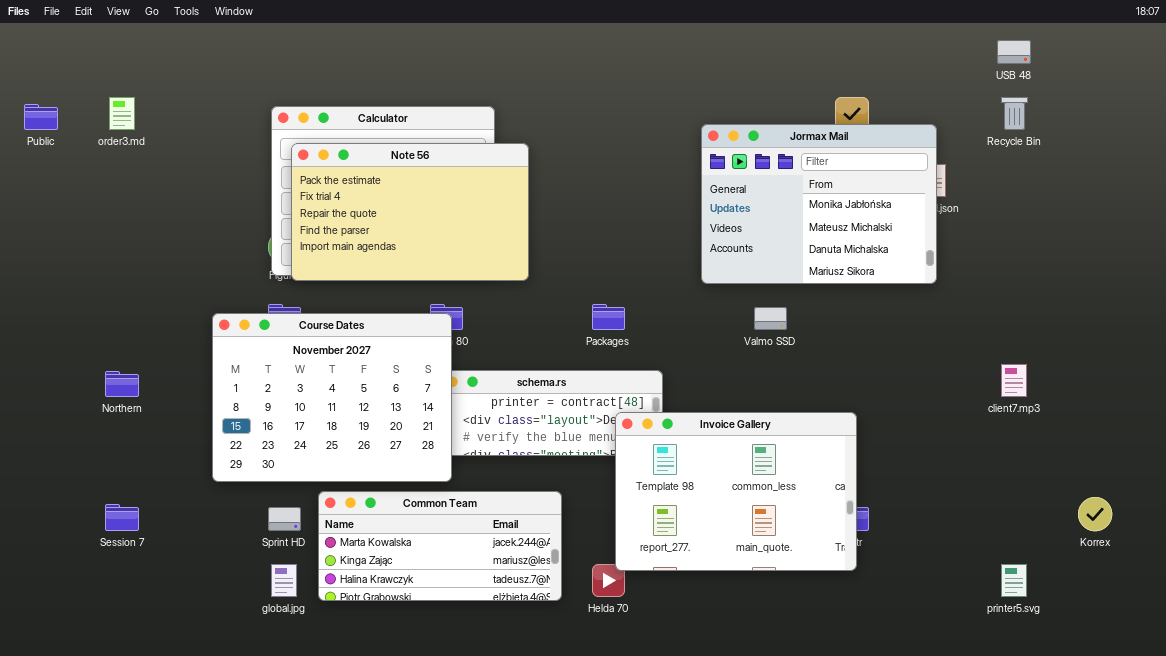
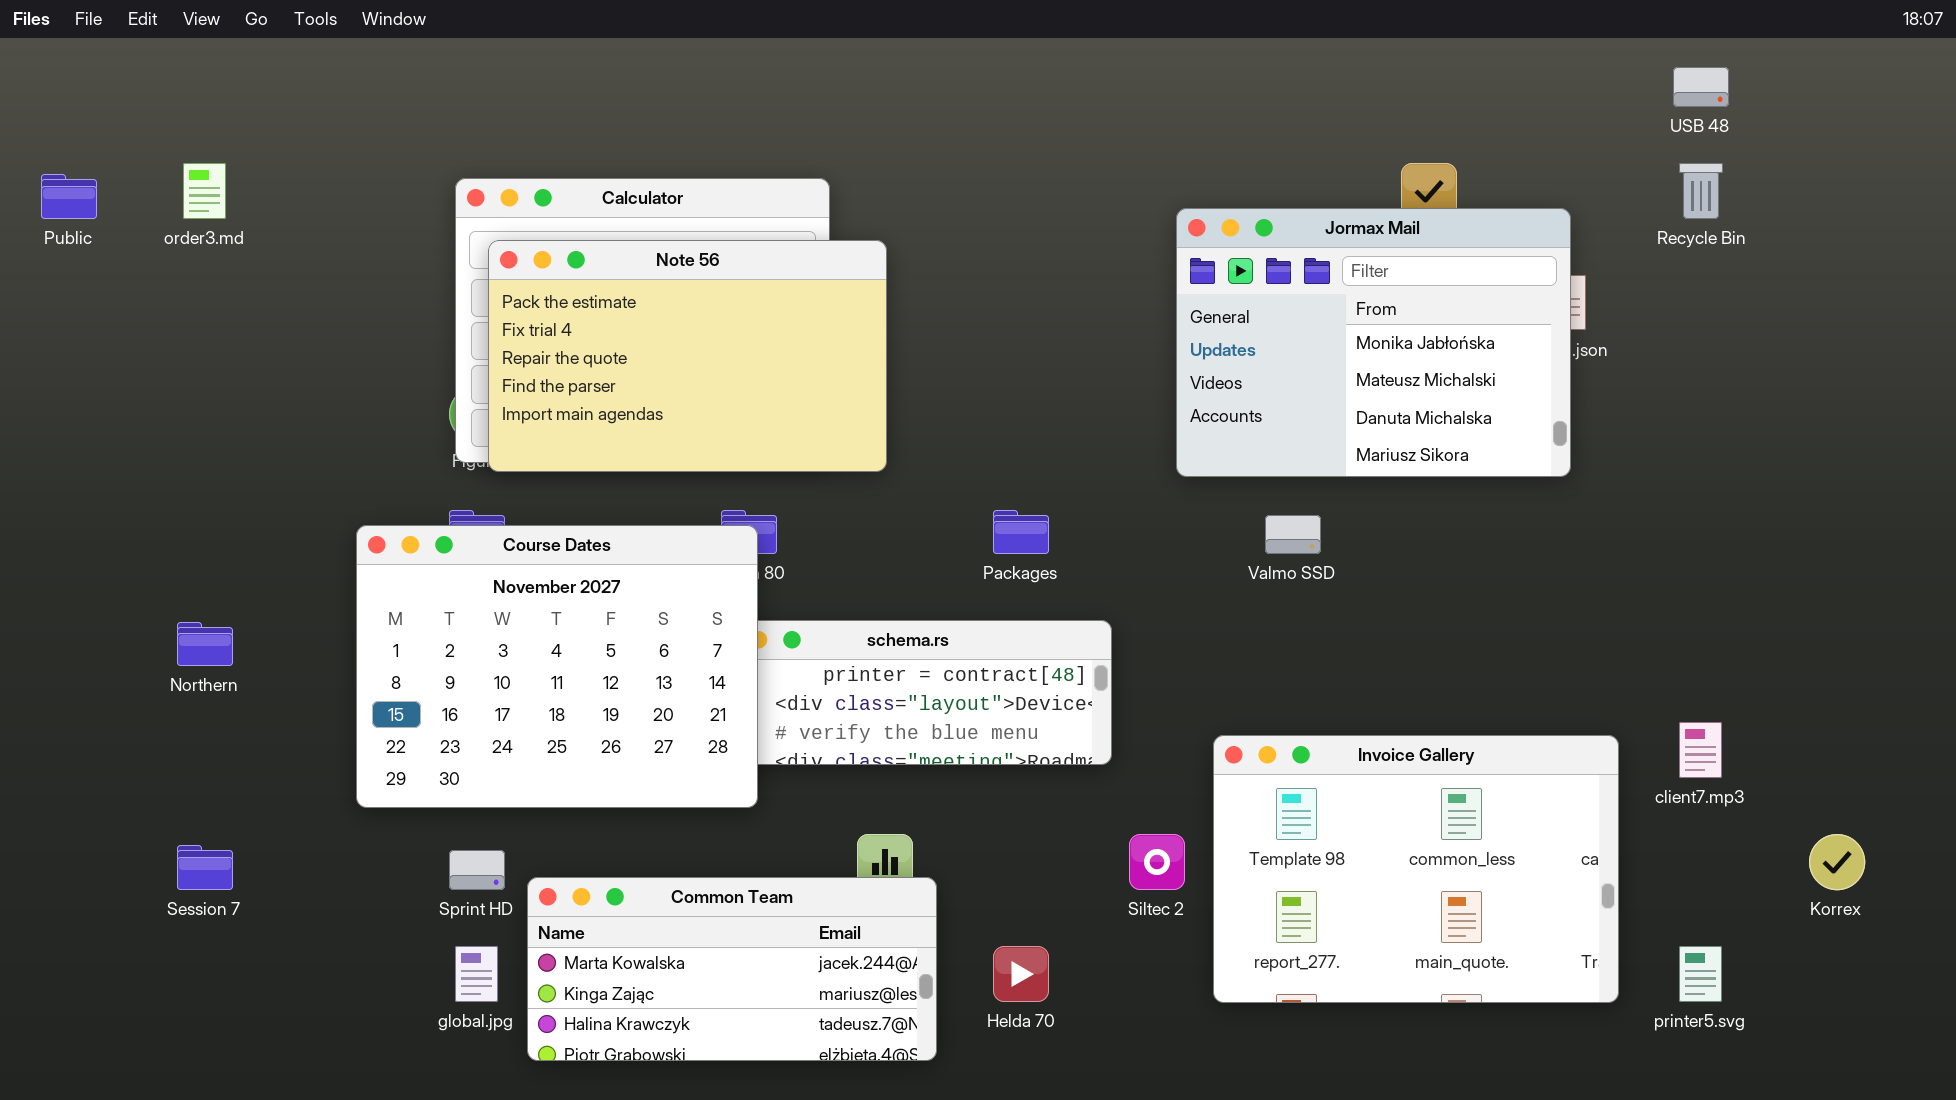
client7.mp3: [1001,364,1027,397] -> [1679,722,1722,778], moved
Invoice Gallery: [615,412,857,571] -> [1213,735,1619,1003], moved
Common Team: [318,491,562,601] -> [527,877,937,1061], moved

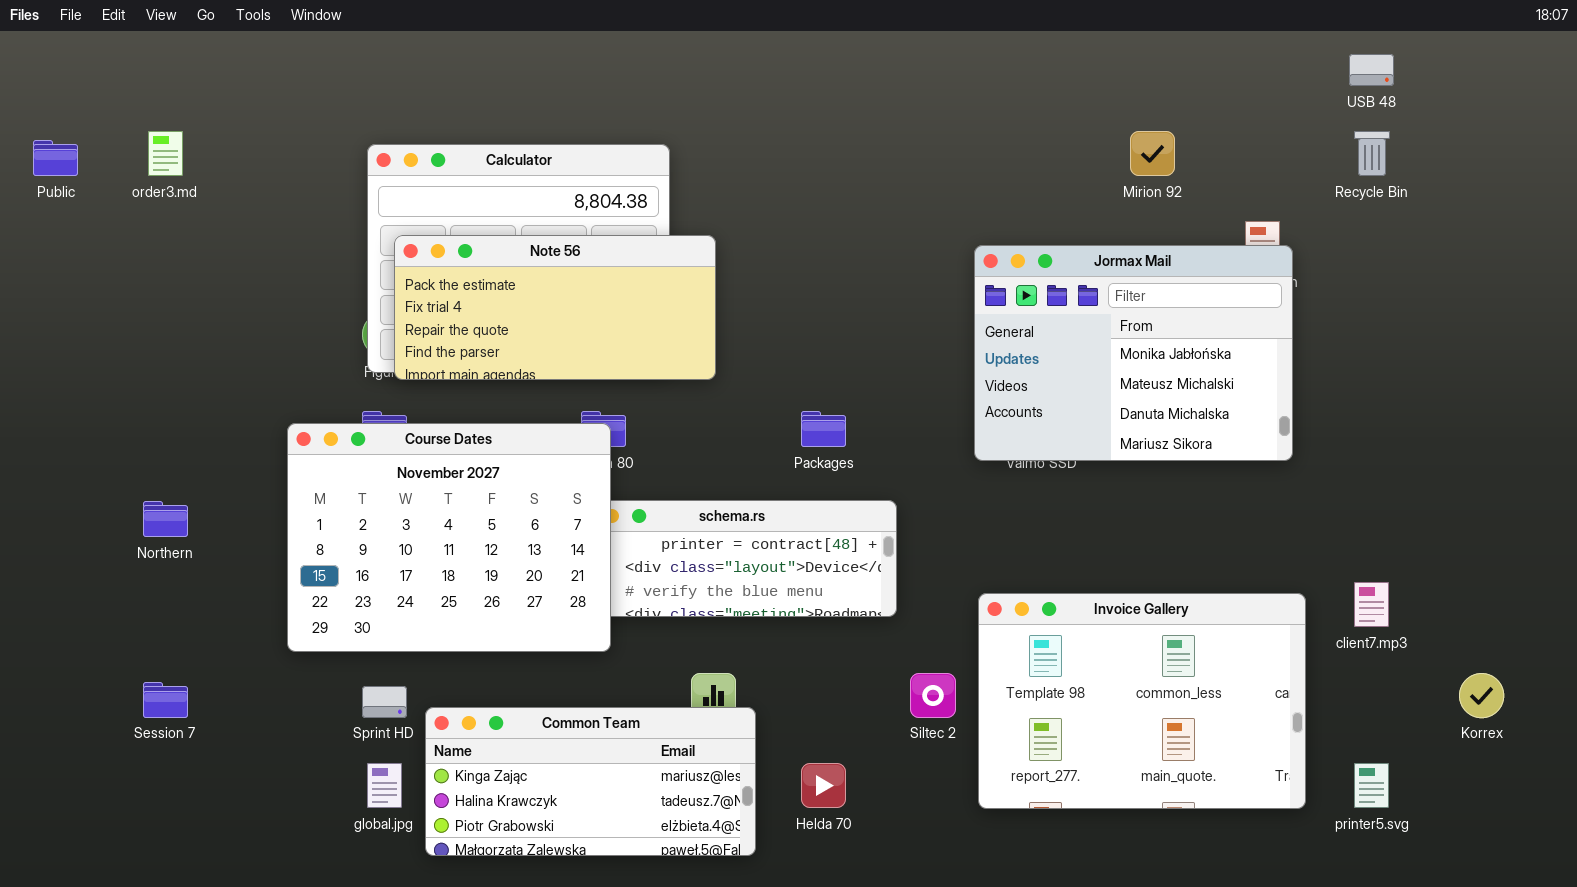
Jormax Mail: [1176,208,1571,477] -> [974,245,1293,461], moved
Note 56: [488,240,887,472] -> [394,235,716,380], resized
Common Team: [527,877,937,1061] -> [425,707,756,856], scrolled down 1 row

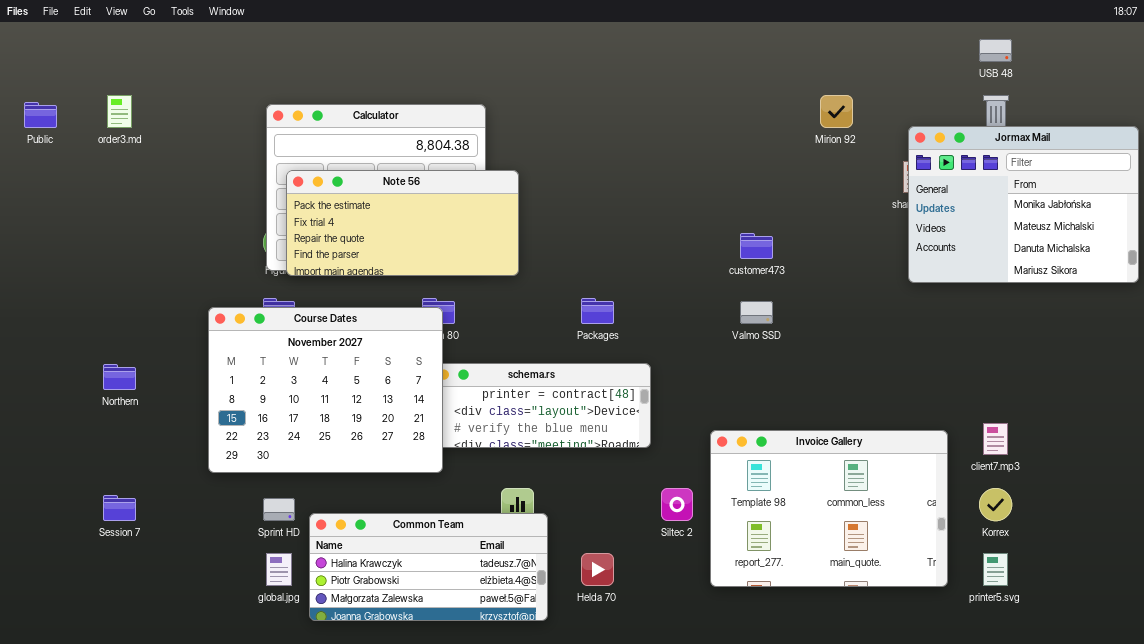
Jormax Mail: [974,245,1293,461] -> [908,126,1139,283], moved
Korrex: [1459,673,1504,718] -> [979,488,1012,521], moved
Common Team: [425,707,756,856] -> [309,513,548,621], scrolled down 1 row

